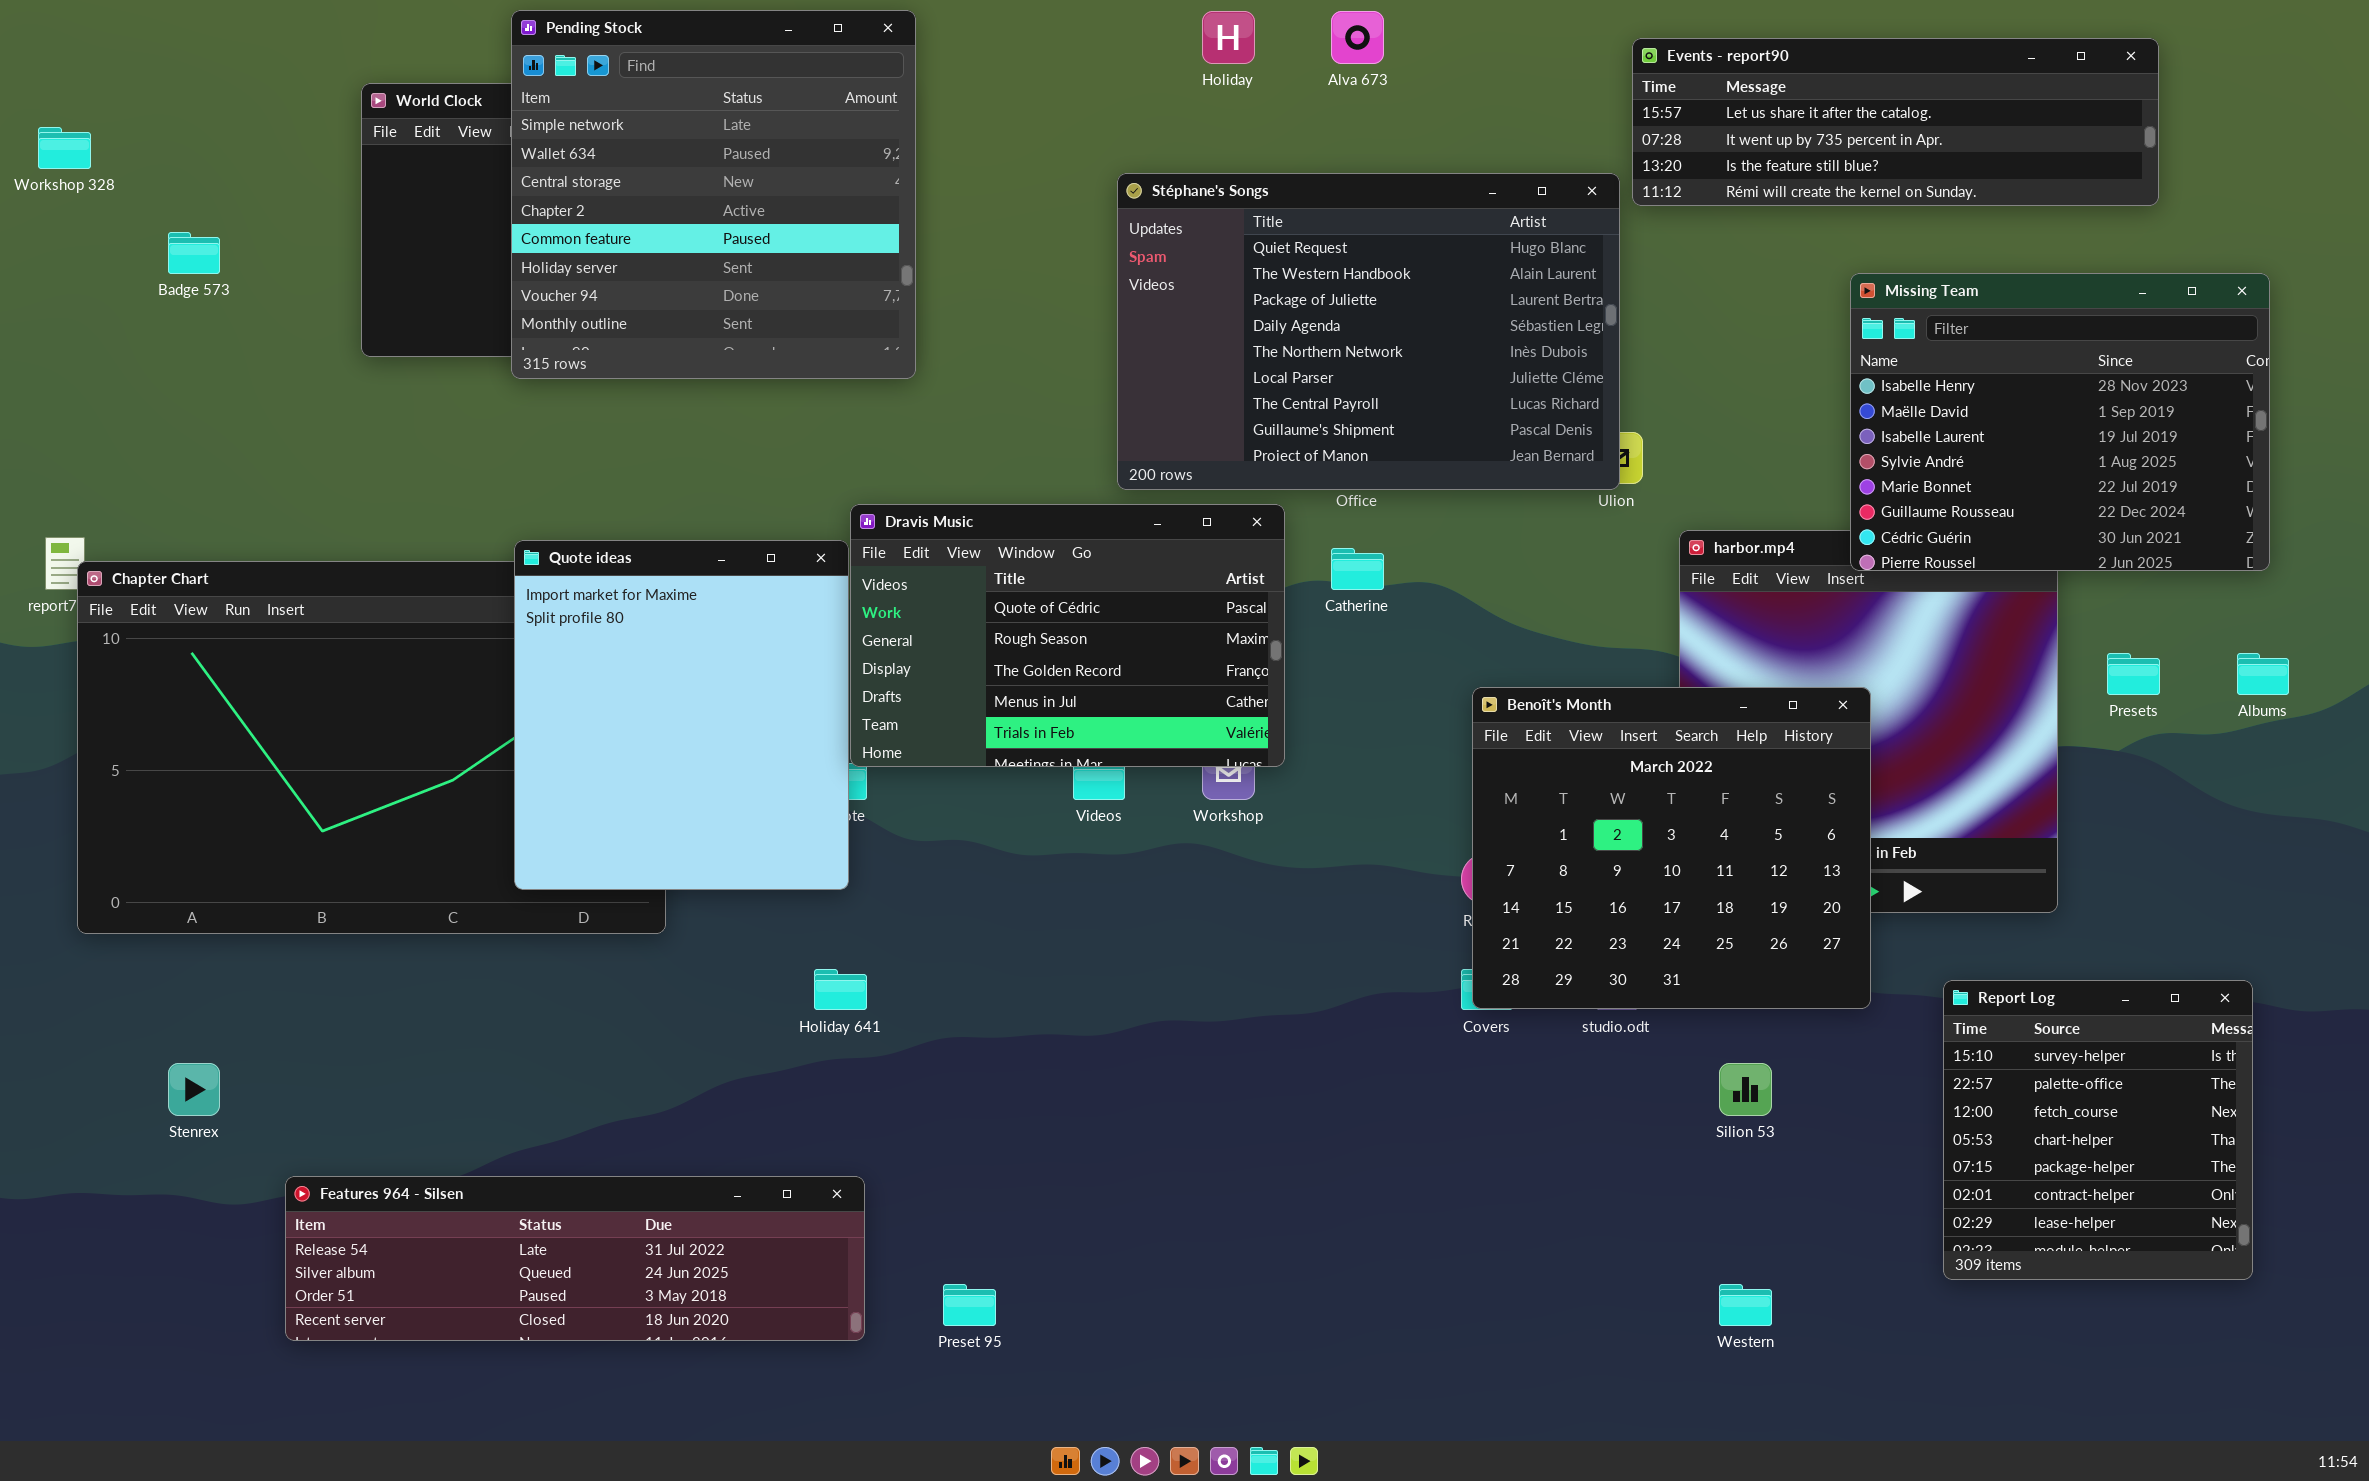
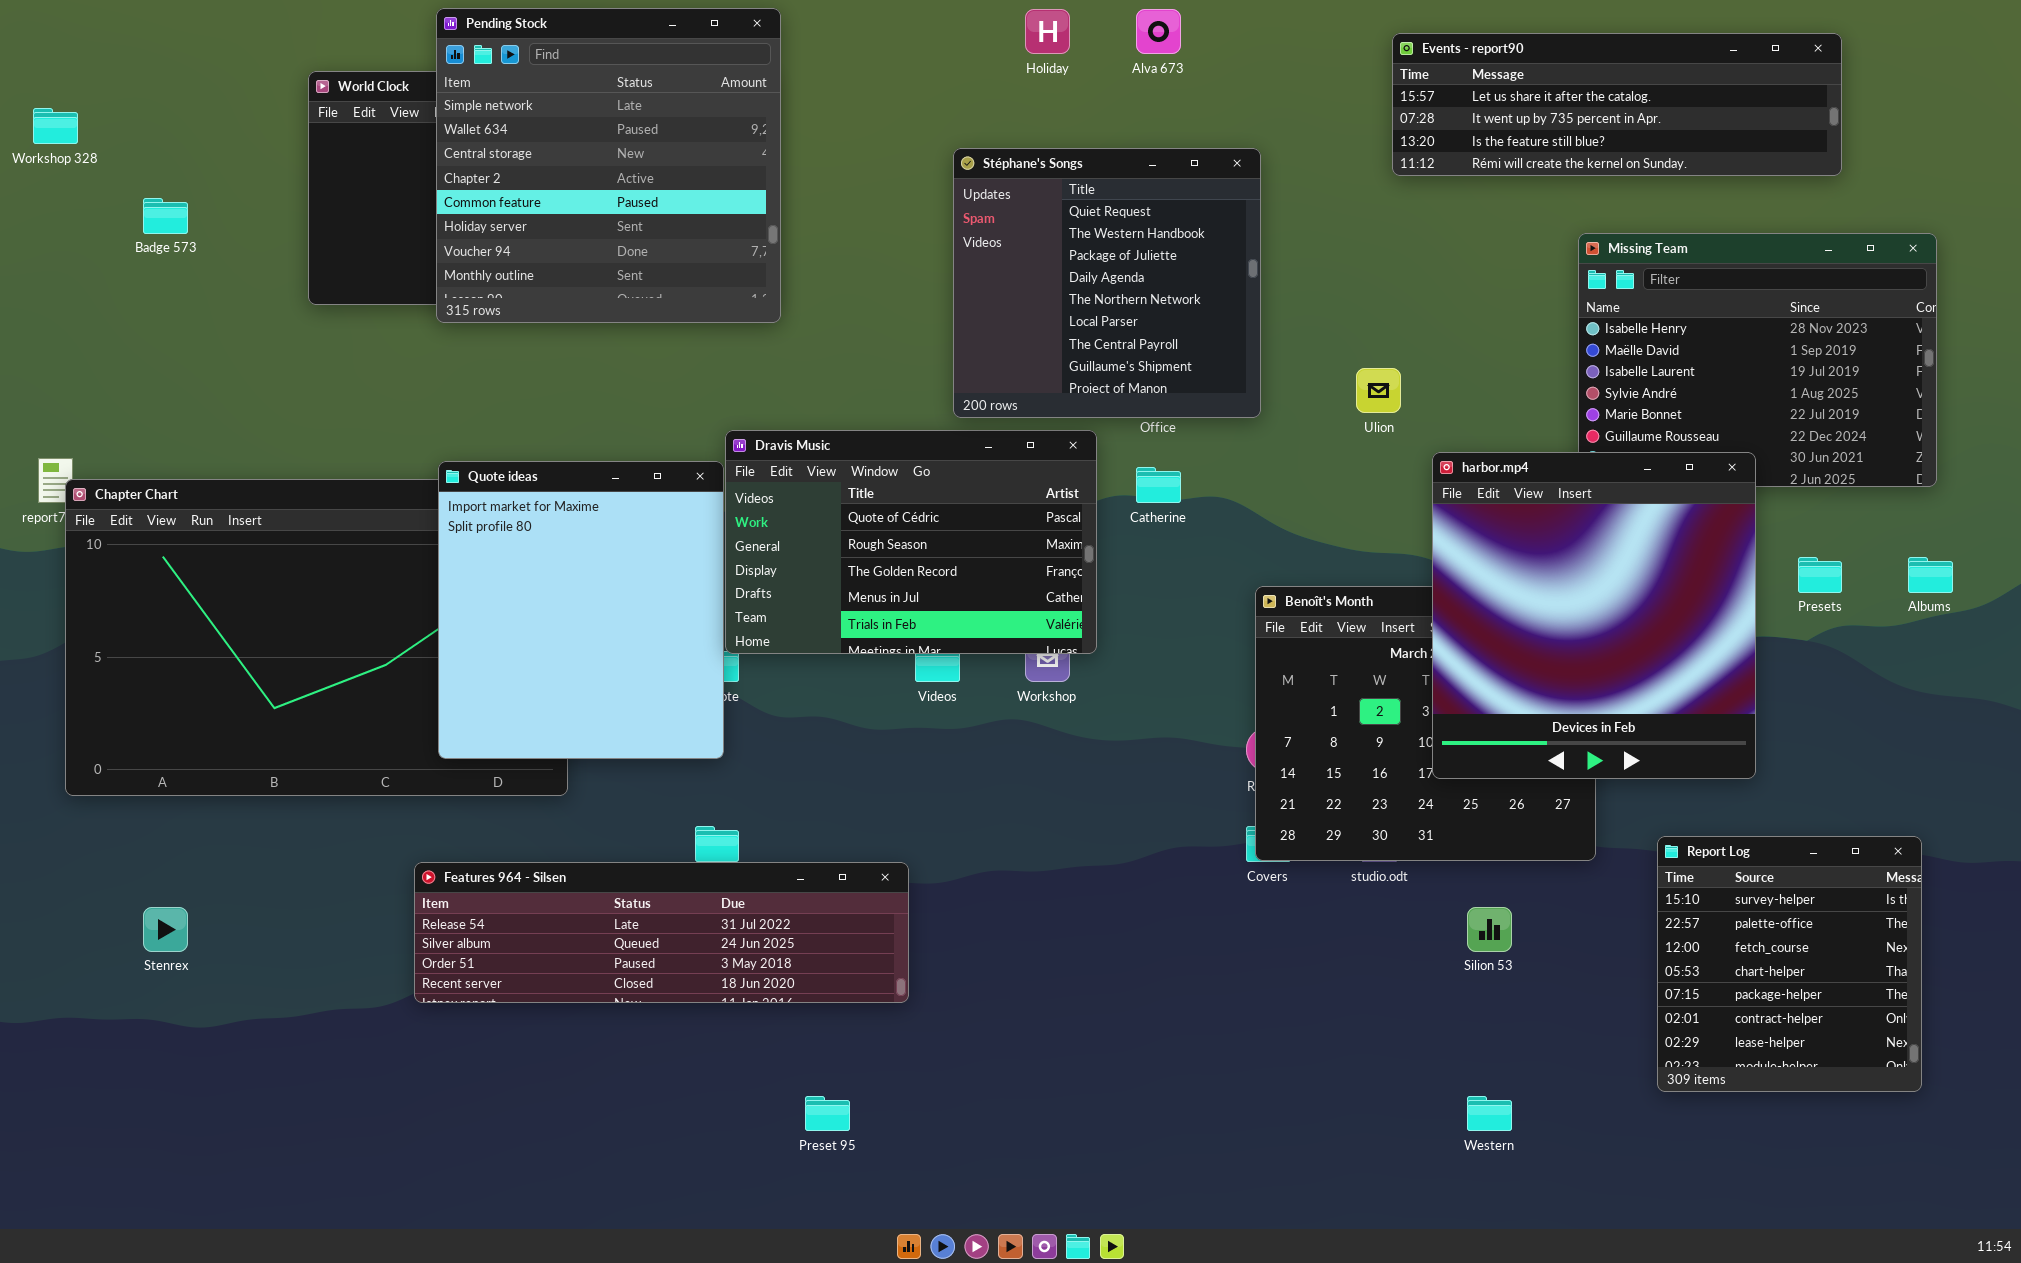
Stéphane's Songs: [1117,173,1620,490] -> [953,148,1261,418], resized
harbor.mp4: [1679,530,2058,913] -> [1432,452,1756,779], raised
Features 964 - Silsen: [285,1176,865,1341] -> [414,862,909,1003], moved

